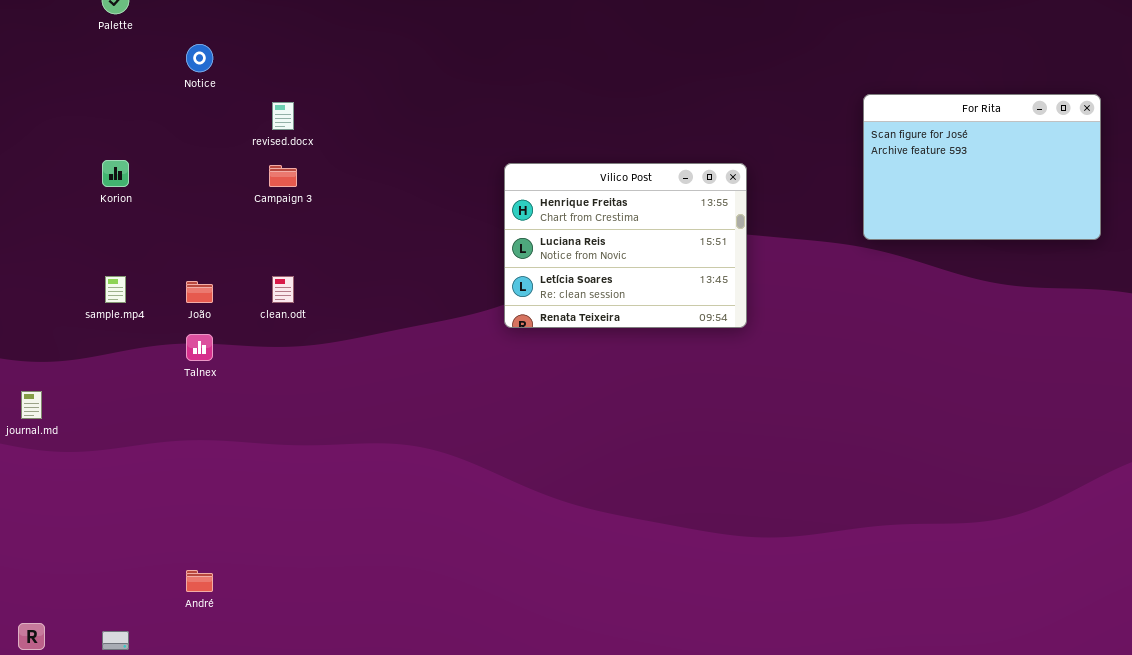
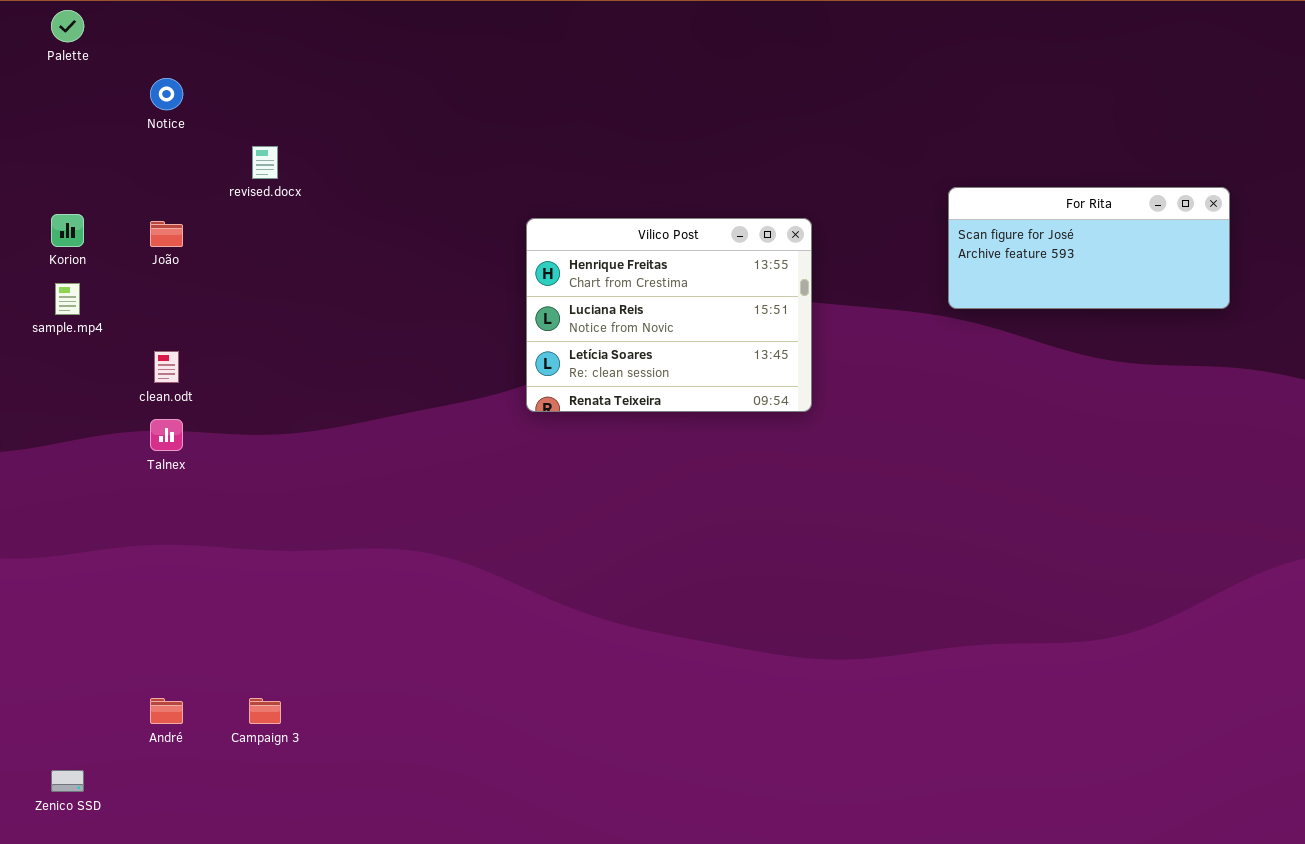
For Rita: [863,94,1101,240] -> [948,187,1230,309], resized
Campaign 3: [269,165,297,187] -> [249,698,281,724], moved
sample.mp4: [105,276,126,303] -> [55,283,80,315], moved
clean.odt: [272,276,294,303] -> [154,351,179,383], moved
João: [186,281,213,303] -> [150,221,183,247], moved

